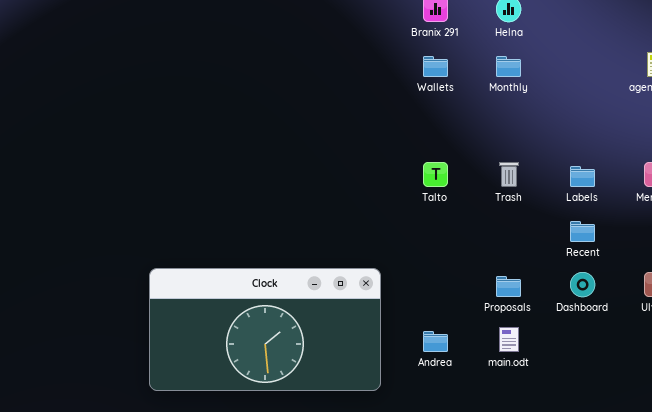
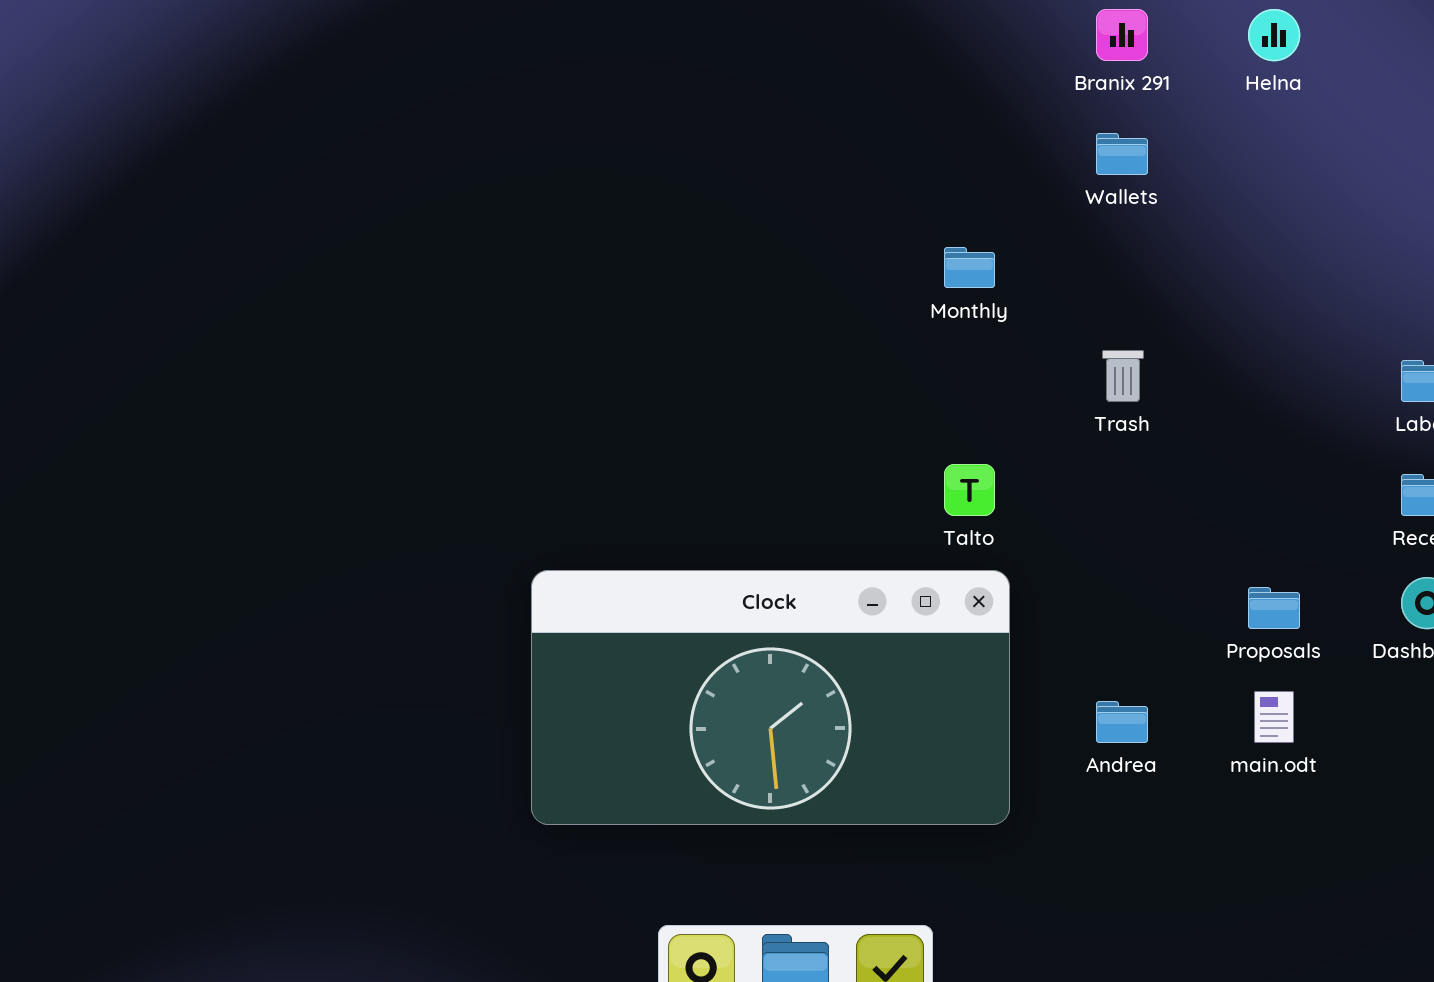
Monthly: [496,56,521,77] -> [944,247,995,288], moved
Talto: [423,162,448,187] -> [944,464,995,516], moved
Trash: [499,162,519,187] -> [1102,350,1144,402], moved

